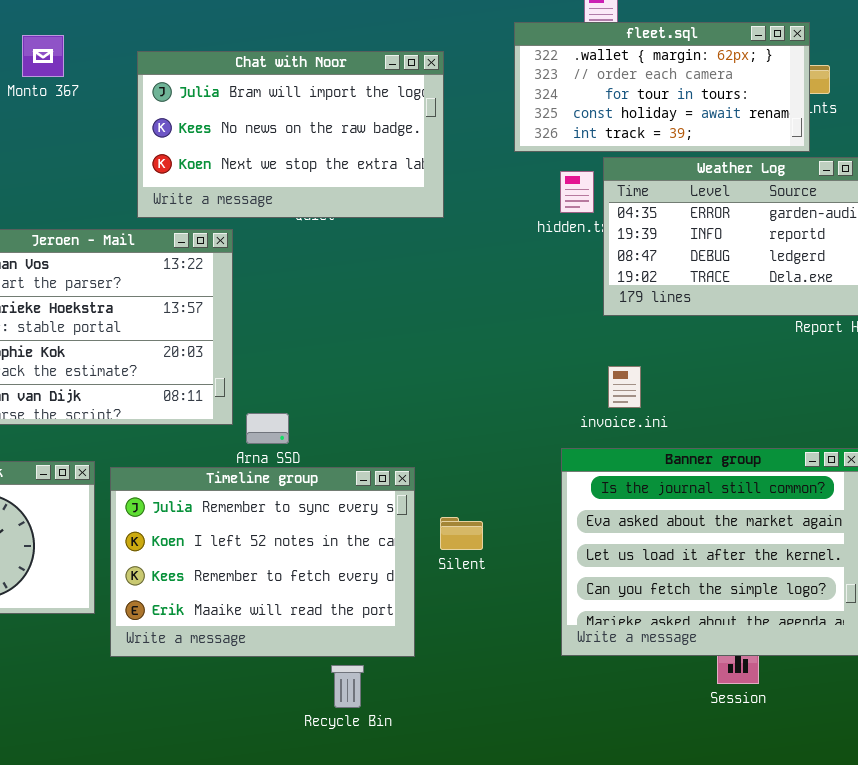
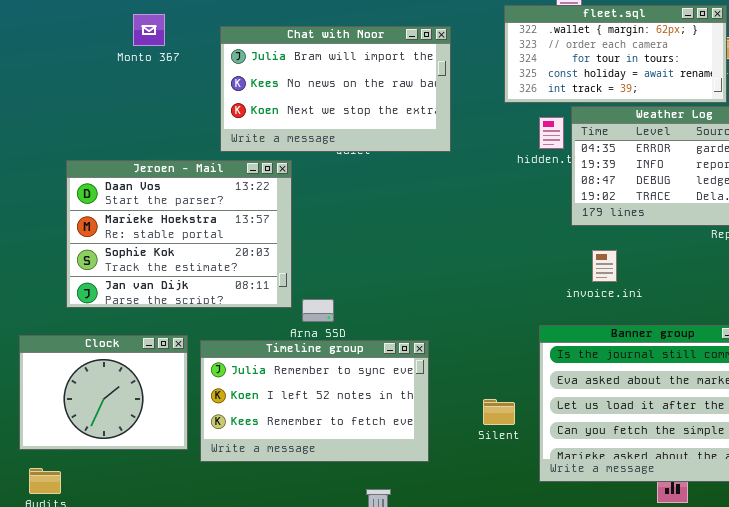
invoice.ini: [608,366,641,408] -> [592,250,617,282], moved
Timeline group: [110,467,415,657] -> [200,340,429,462], resized
Silent: [440,517,483,550] -> [483,399,515,425], moved

